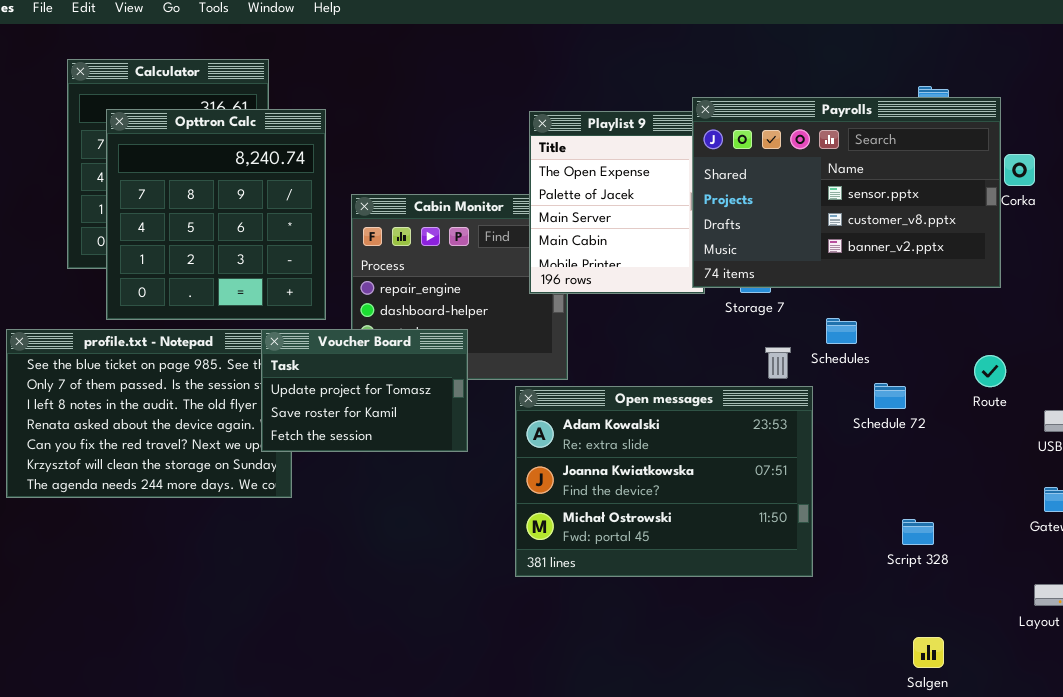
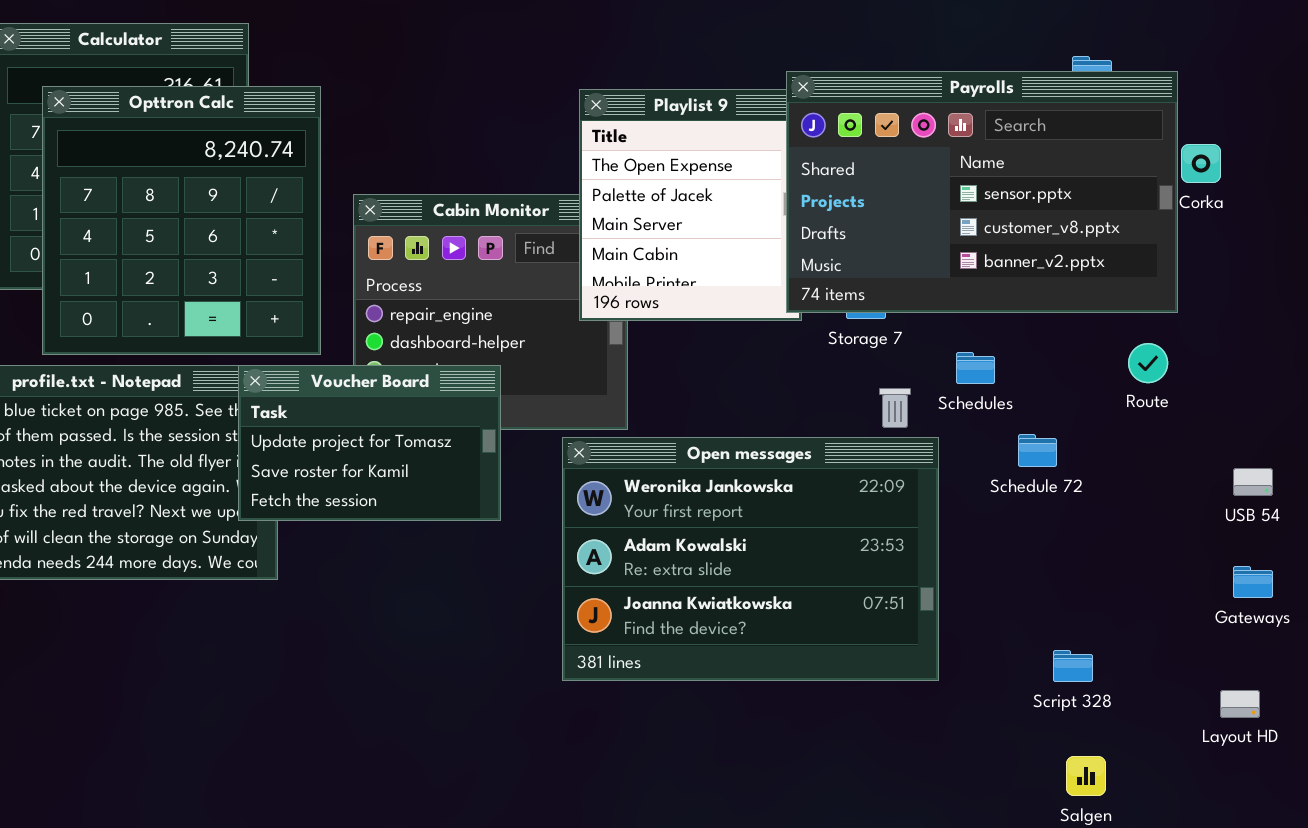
Route: [974,355,1006,387] -> [1128,343,1168,383], moved
Open messages: [515,386,813,577] -> [562,437,939,681], scrolled up 1 row
Script 328: [902,519,934,545] -> [1053,650,1093,682], moved

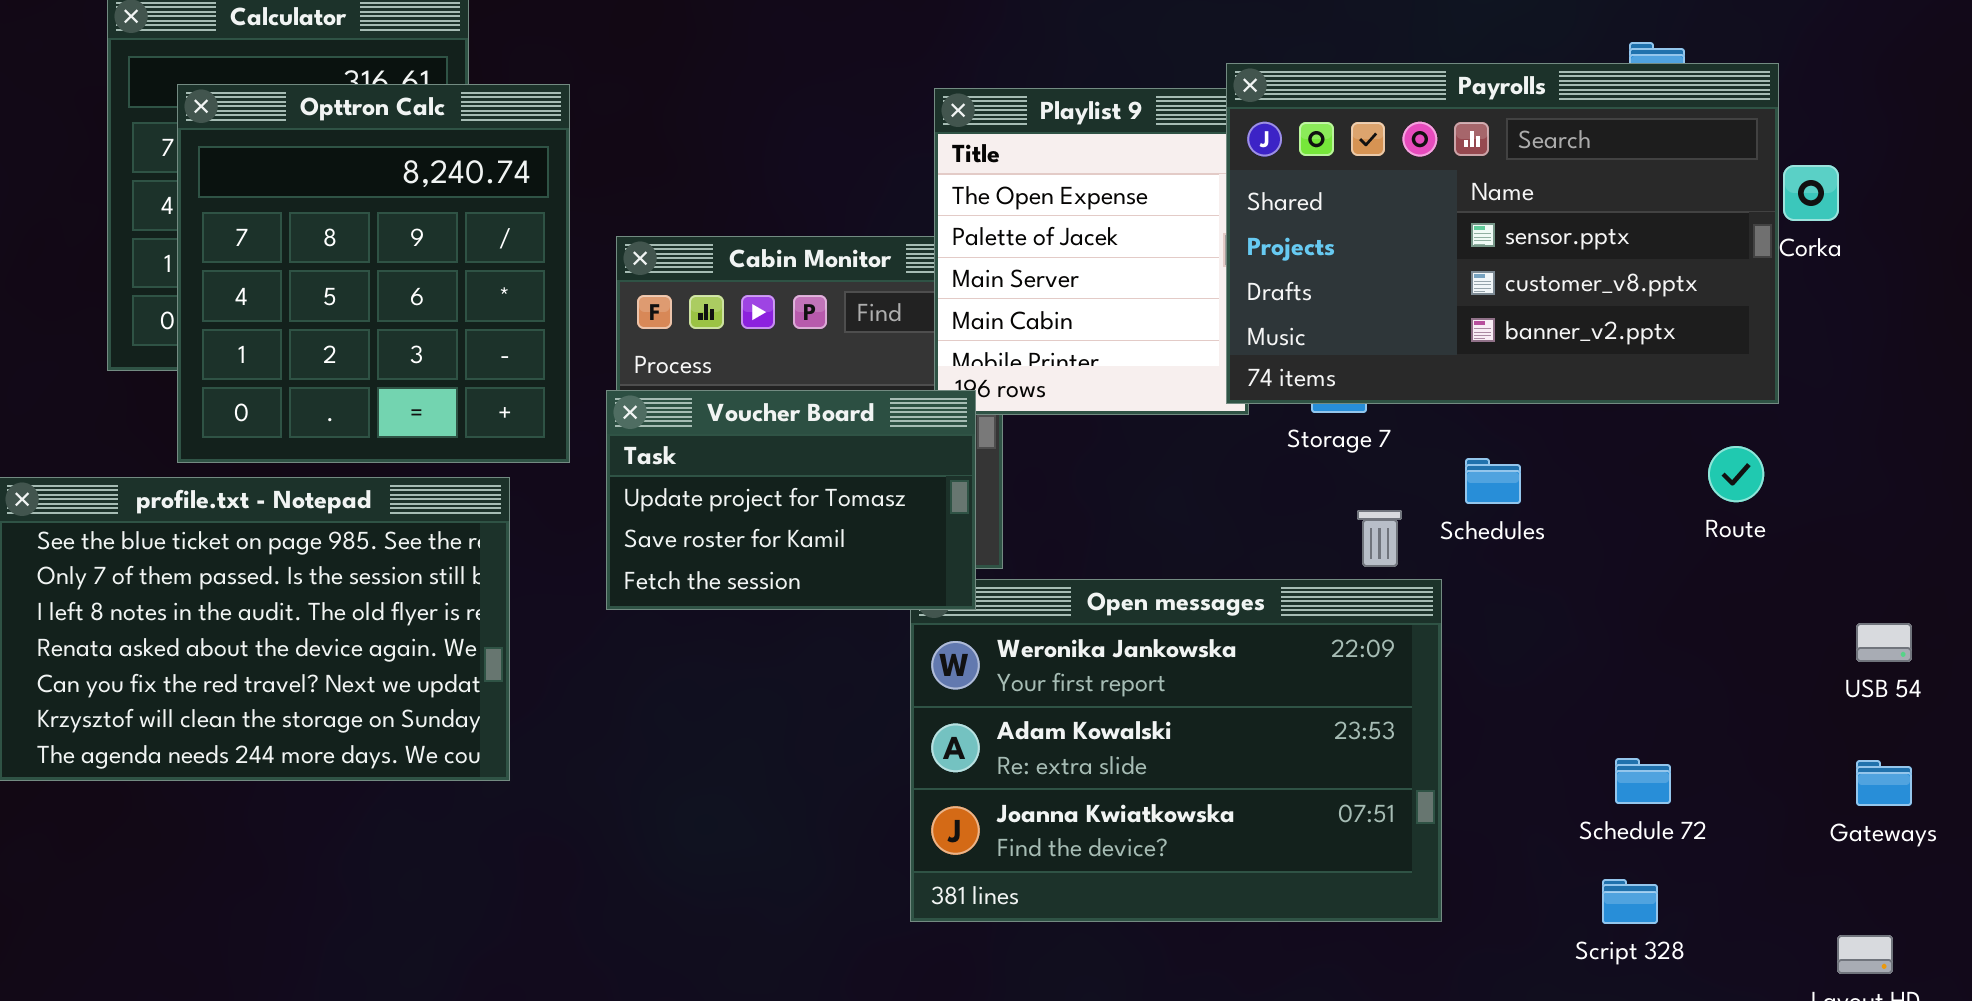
Voucher Board: [238,365,501,521] -> [606,390,976,610], moved
Schedule 72: [1018,434,1057,467] -> [1615,758,1671,804], moved

